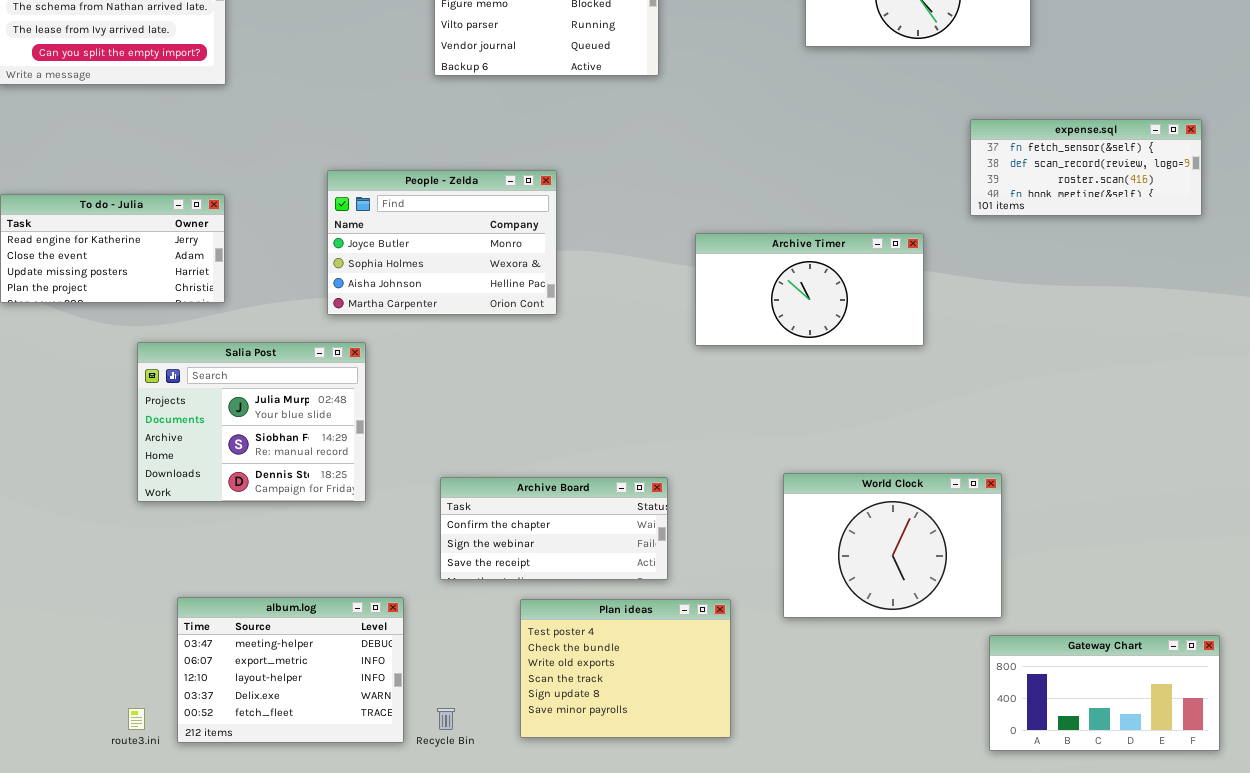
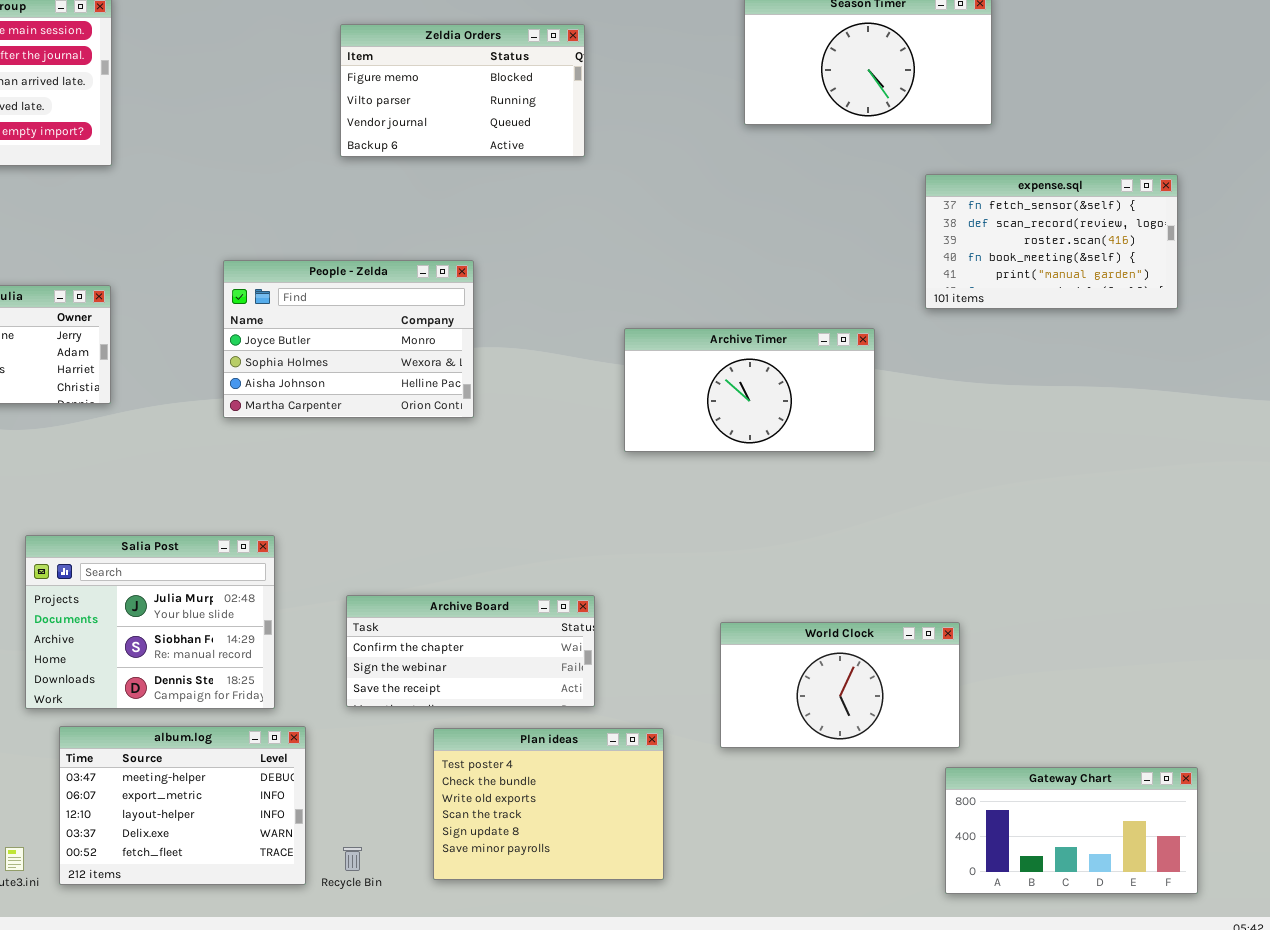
expense.sql: [970,119,1202,216] -> [925,174,1178,309], resized
Salia Post: [137,342,366,502] -> [25,535,275,709], moved
World Clock: [783,473,1002,618] -> [720,622,960,748], resized

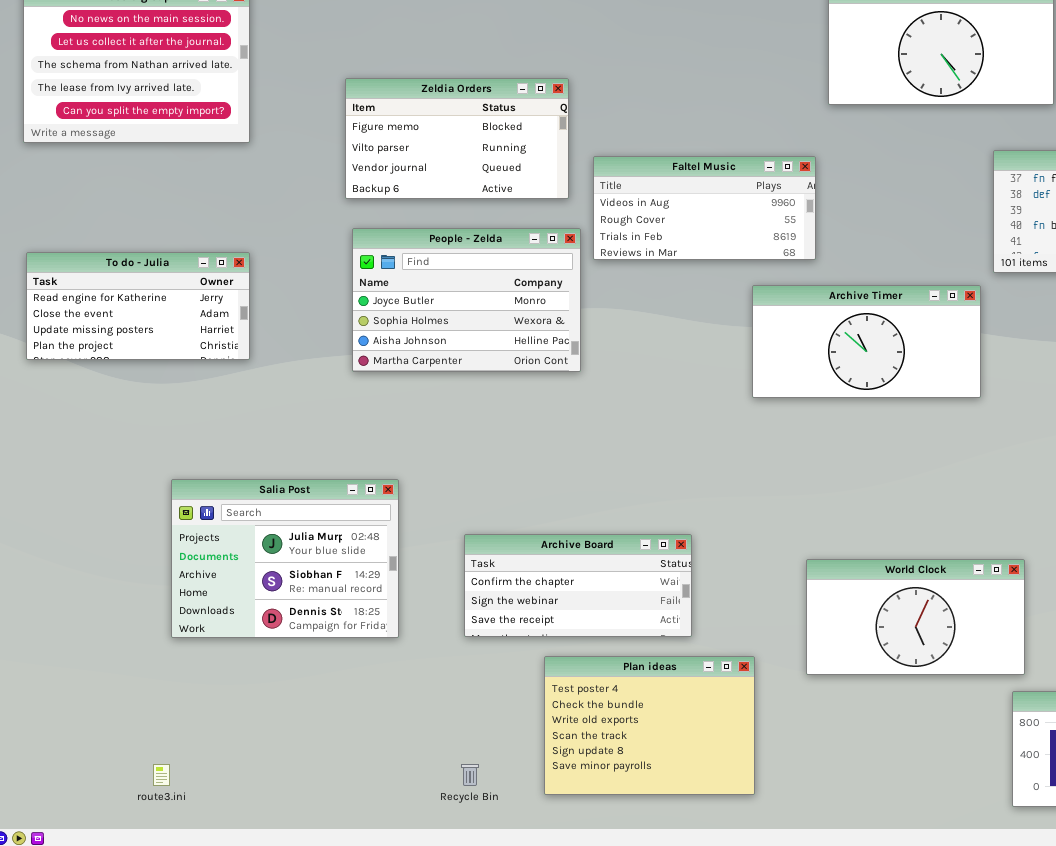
Zeldia Orders: [340,24,585,157] -> [345,78,569,199], moved
Faltel Music: none -> [593,156,816,260], opened
Archive Timer: [624,328,875,452] -> [752,285,981,398], moved
album.log: [59,726,306,885] -> none, closed

